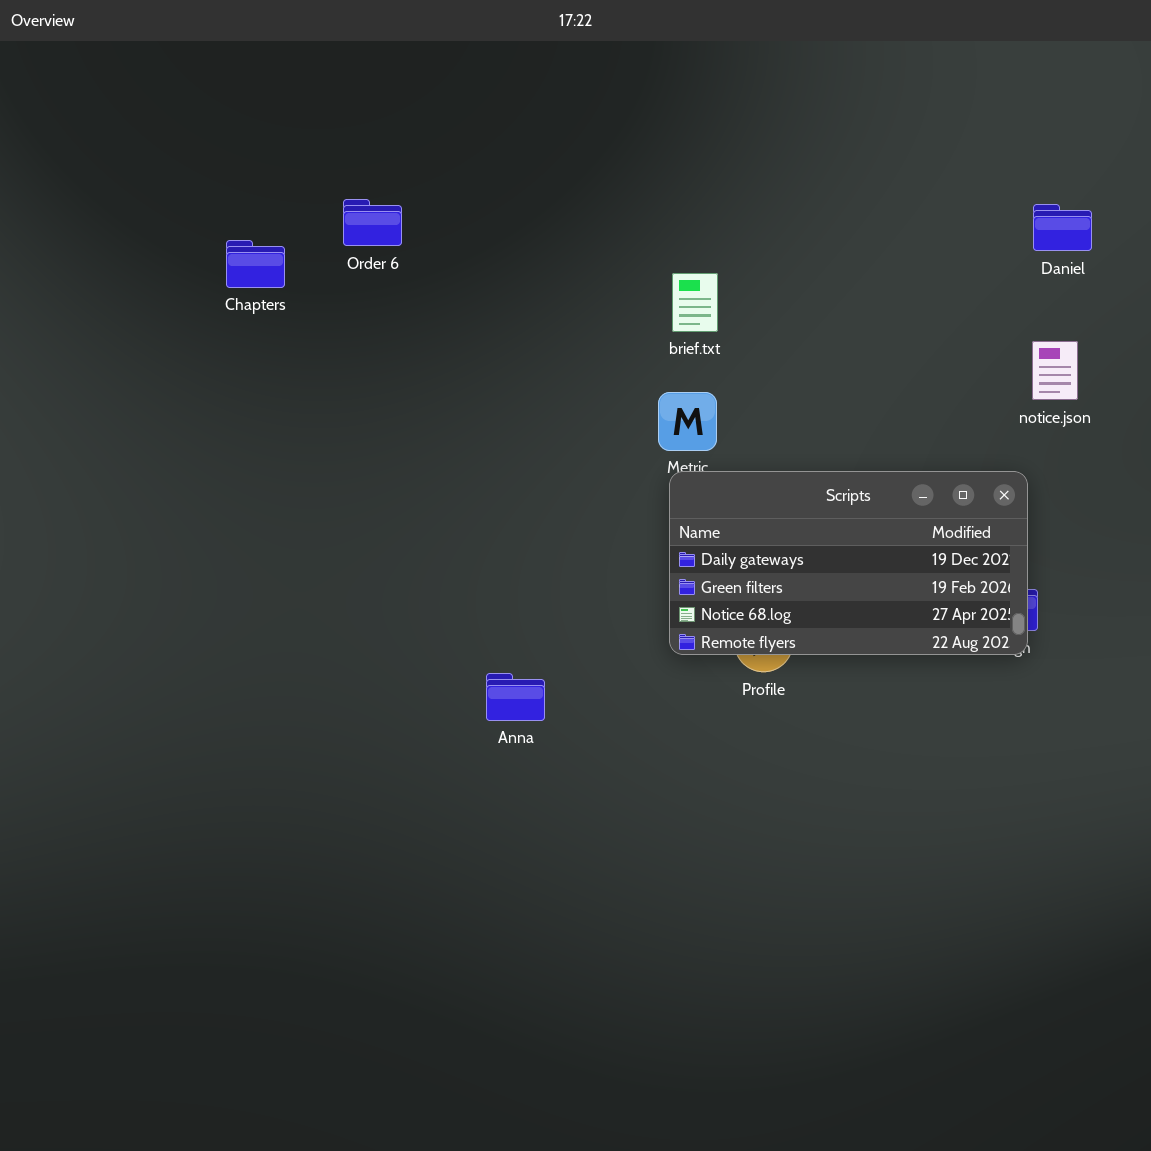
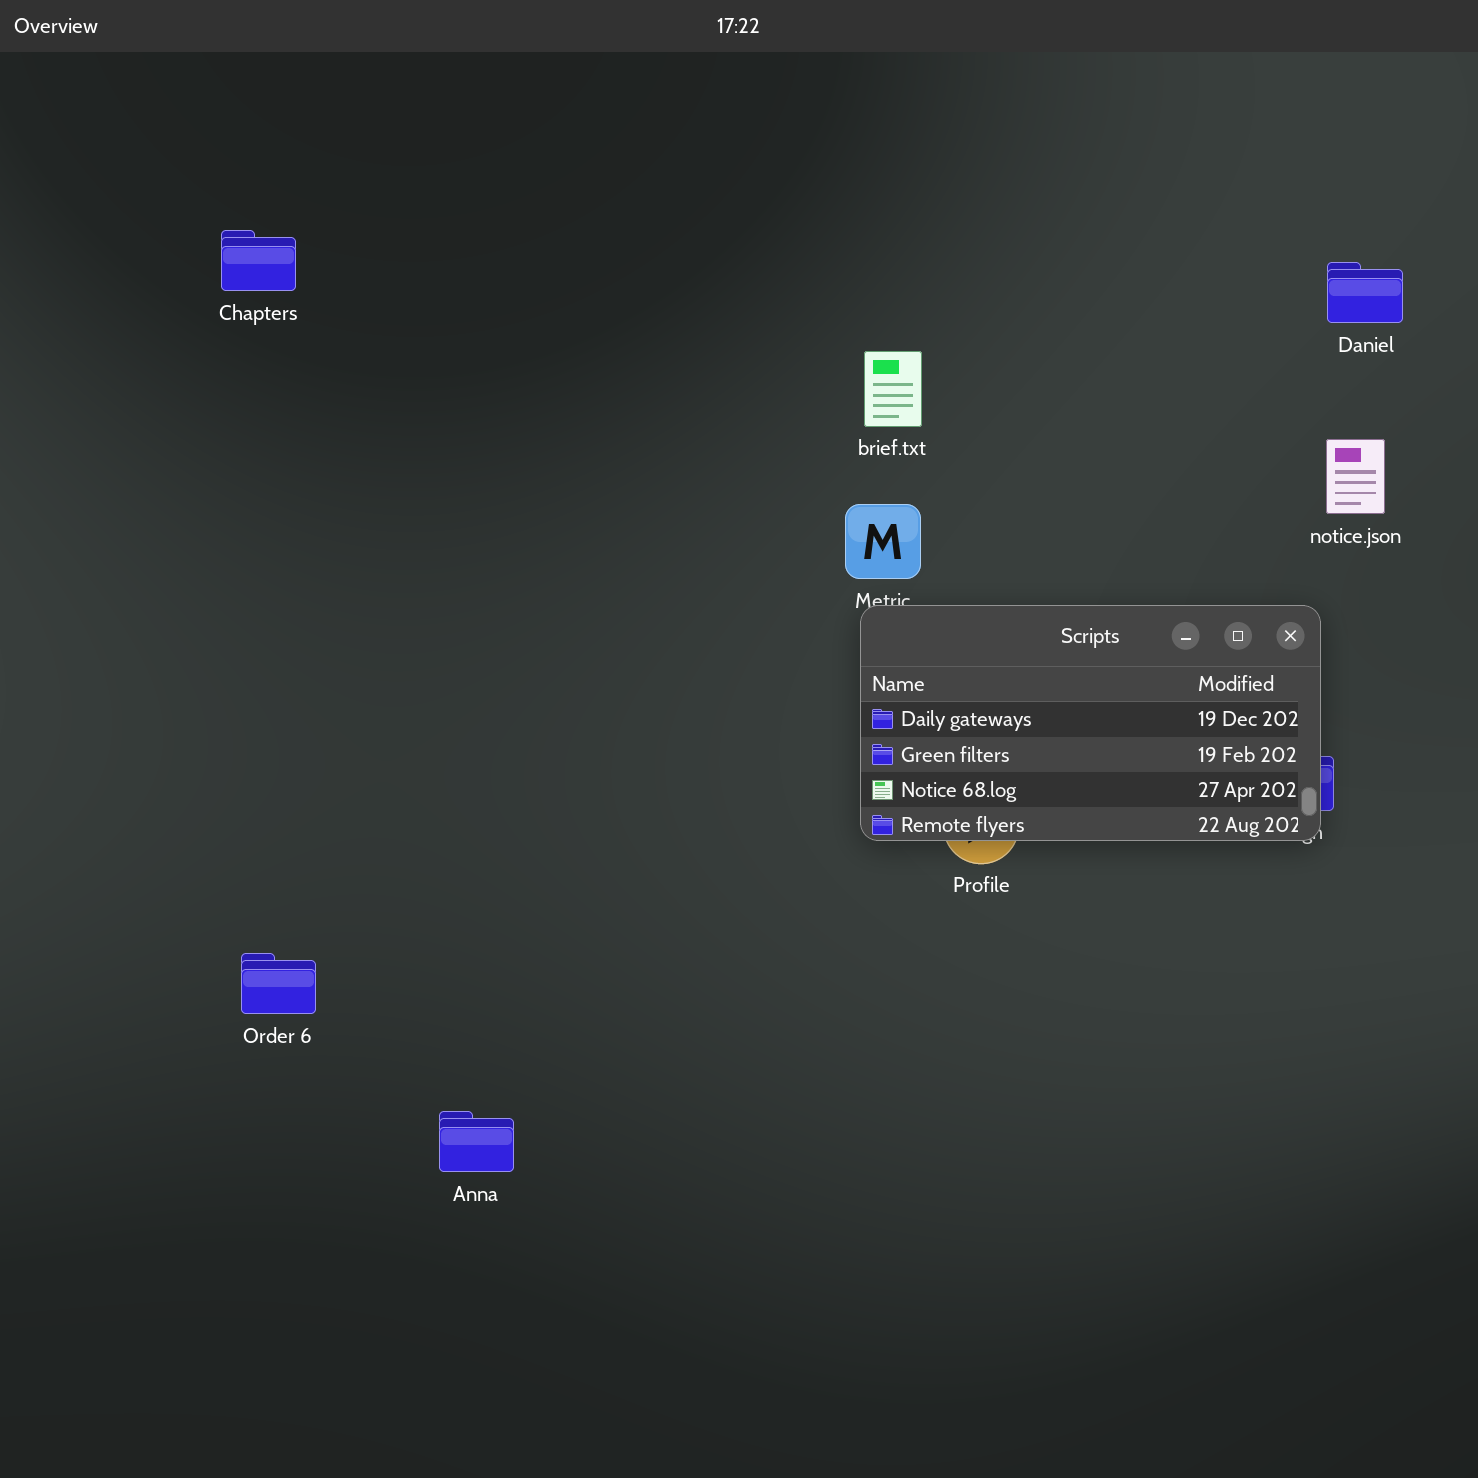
Order 6: [343,199,402,246] -> [241,953,316,1014], moved
Chapters: [226,240,285,288] -> [221,230,296,291], moved
Anna: [486,673,545,721] -> [439,1111,514,1172], moved

